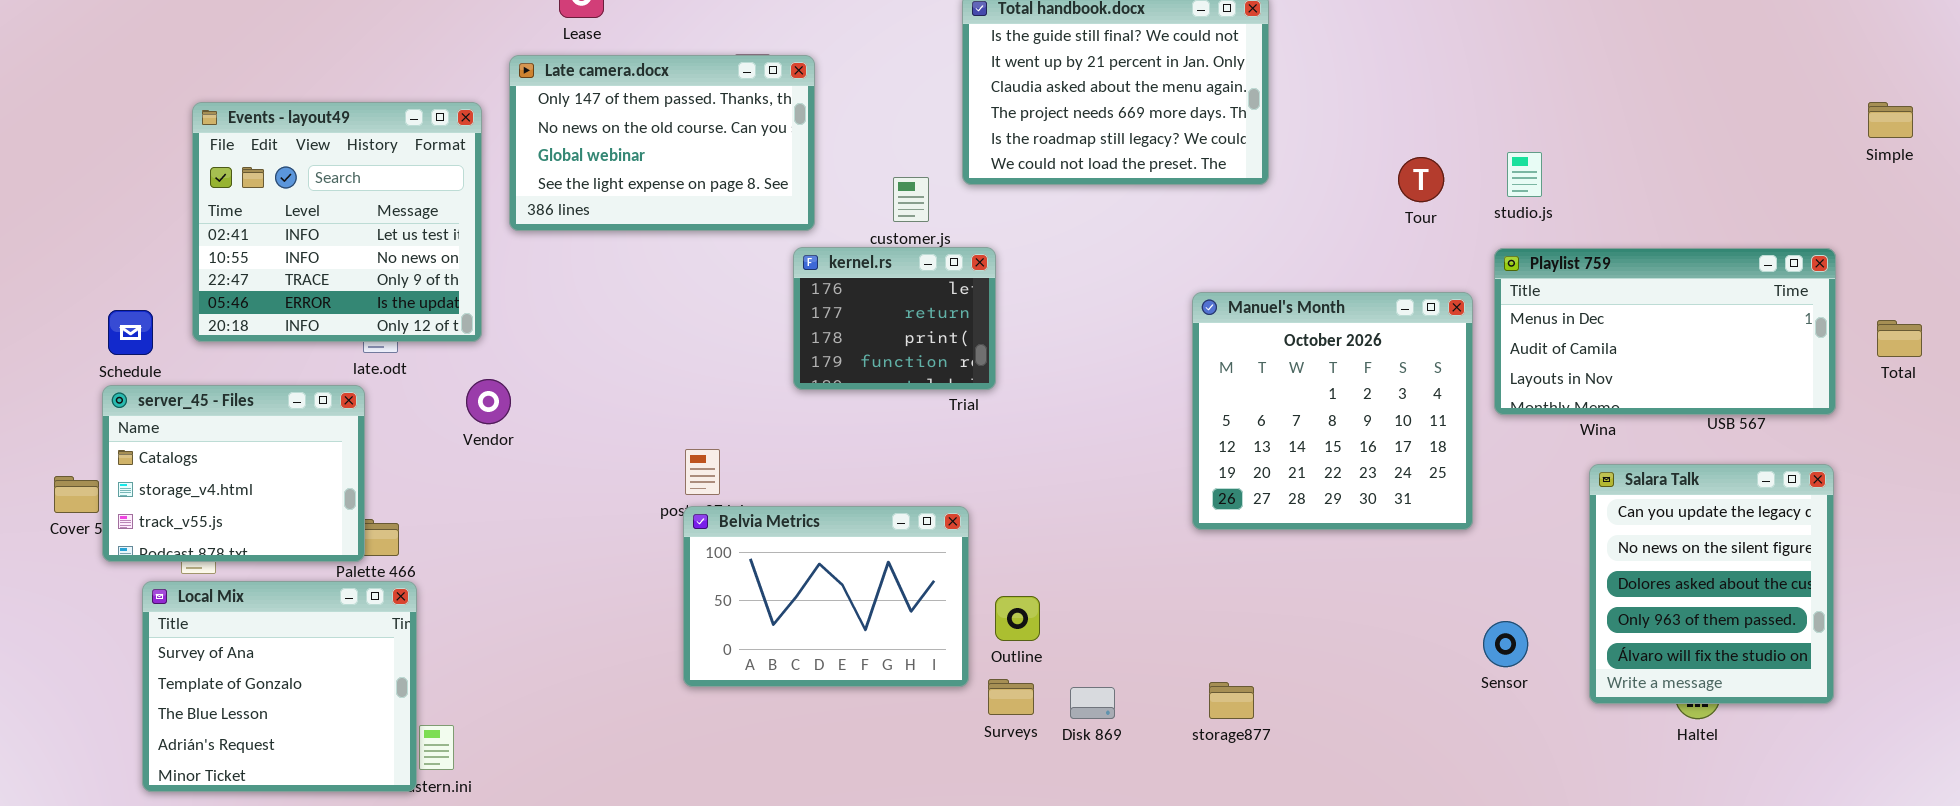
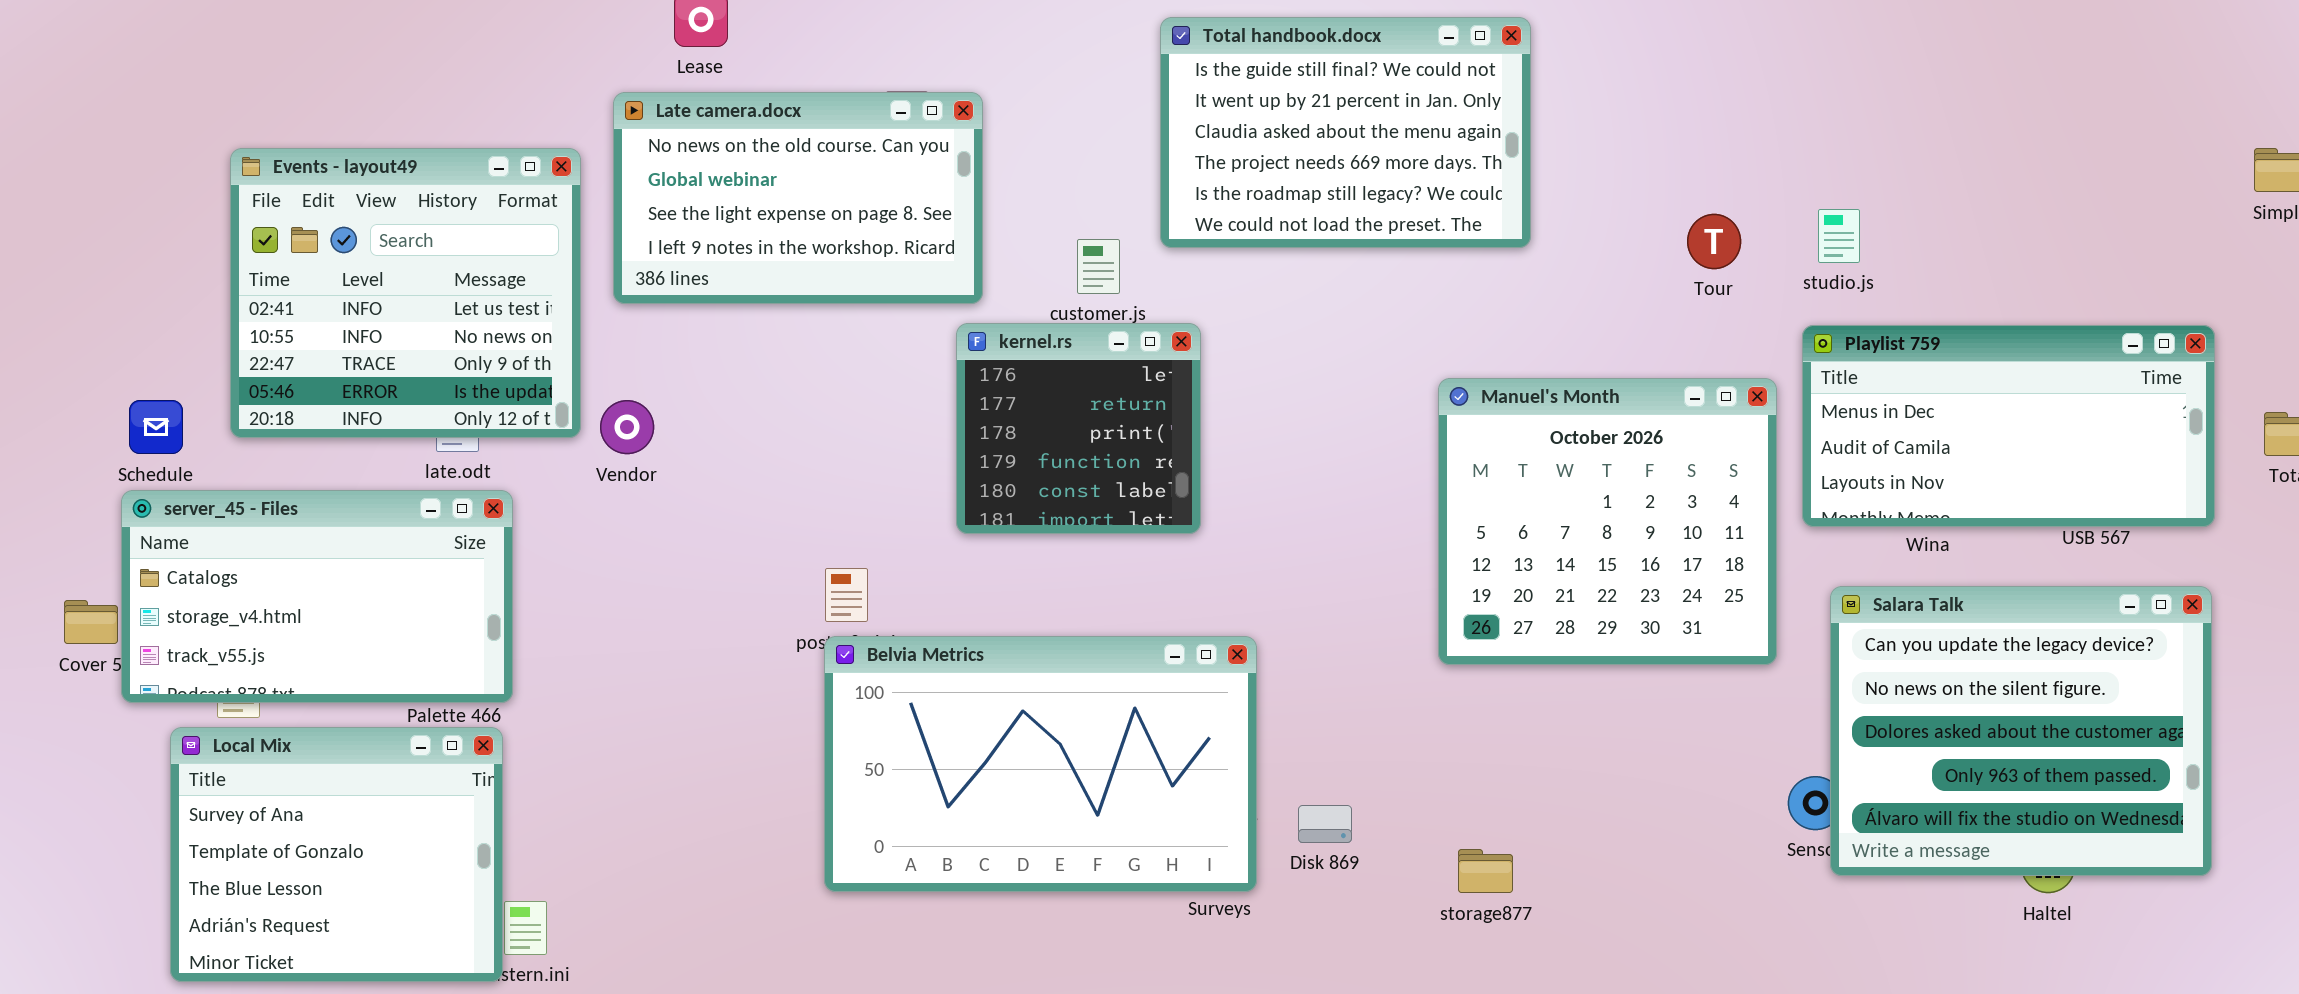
Late camera.docx: [509,55,815,231] -> [613,92,983,304], scrolled down 1 row
kernel.rs: [793,247,996,390] -> [956,323,1201,534], resized
Vendor: [466,379,511,424] -> [600,400,654,454], moved
server_45 - Files: [102,385,365,562] -> [121,490,513,703], resized
Salara Talk: [1589,464,1834,704] -> [1830,586,2212,876], resized
Belvia Metrics: [683,506,969,687] -> [824,636,1257,892], resized
Disk 869: [1070,687,1115,719] -> [1298,805,1352,843], moved

